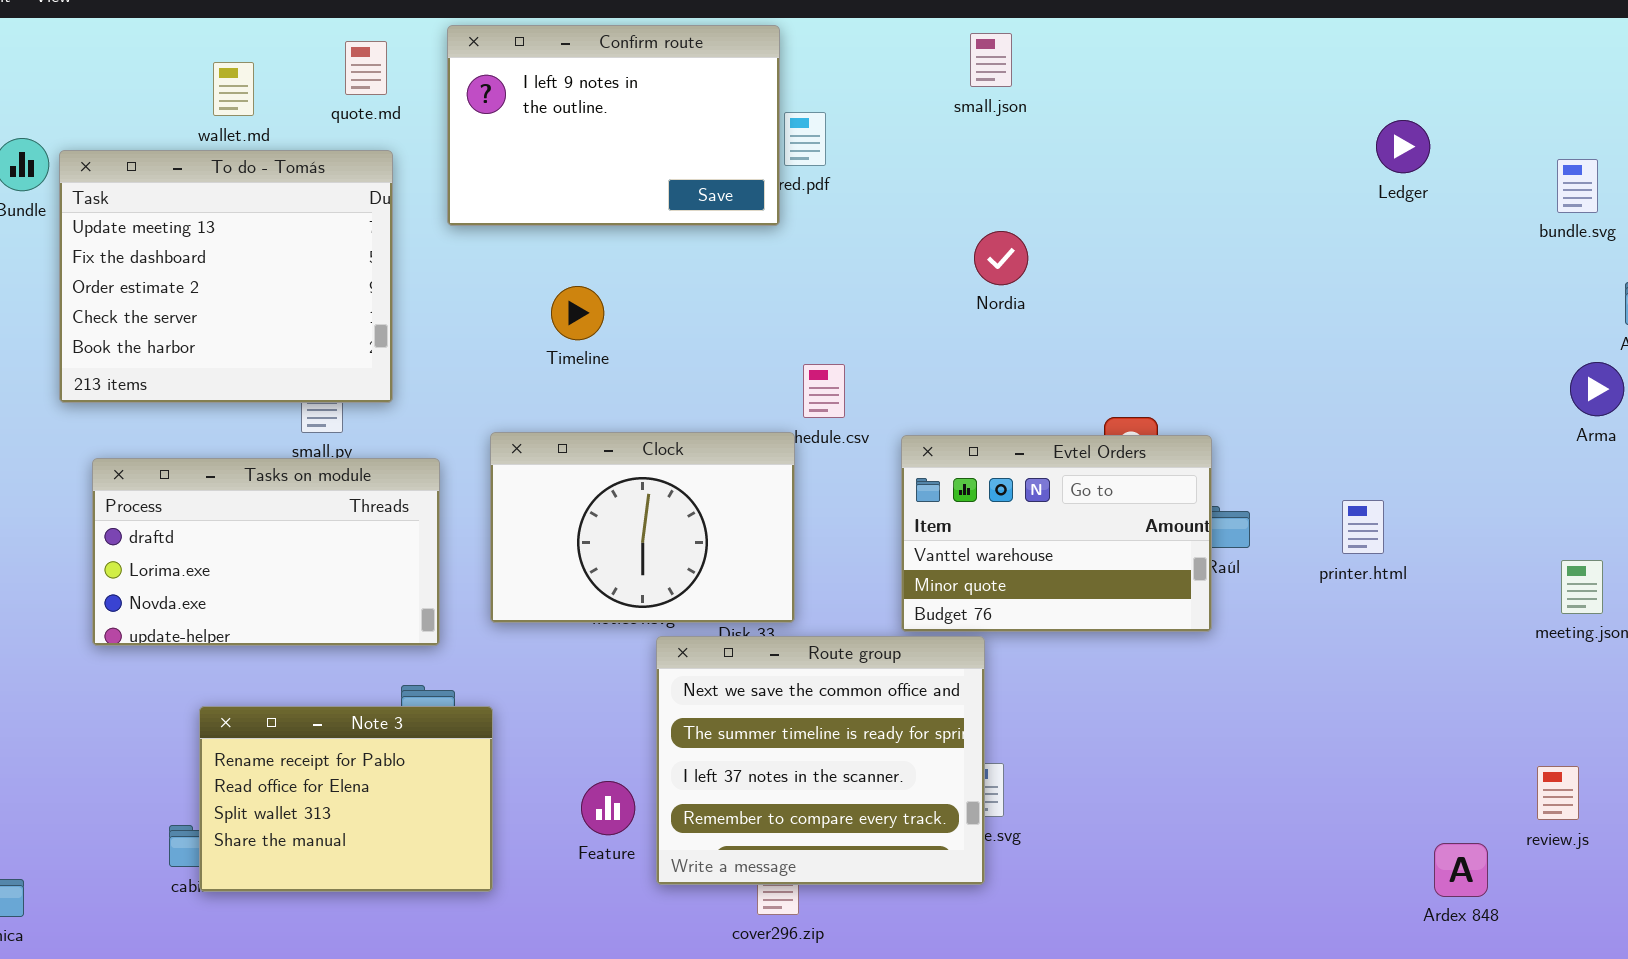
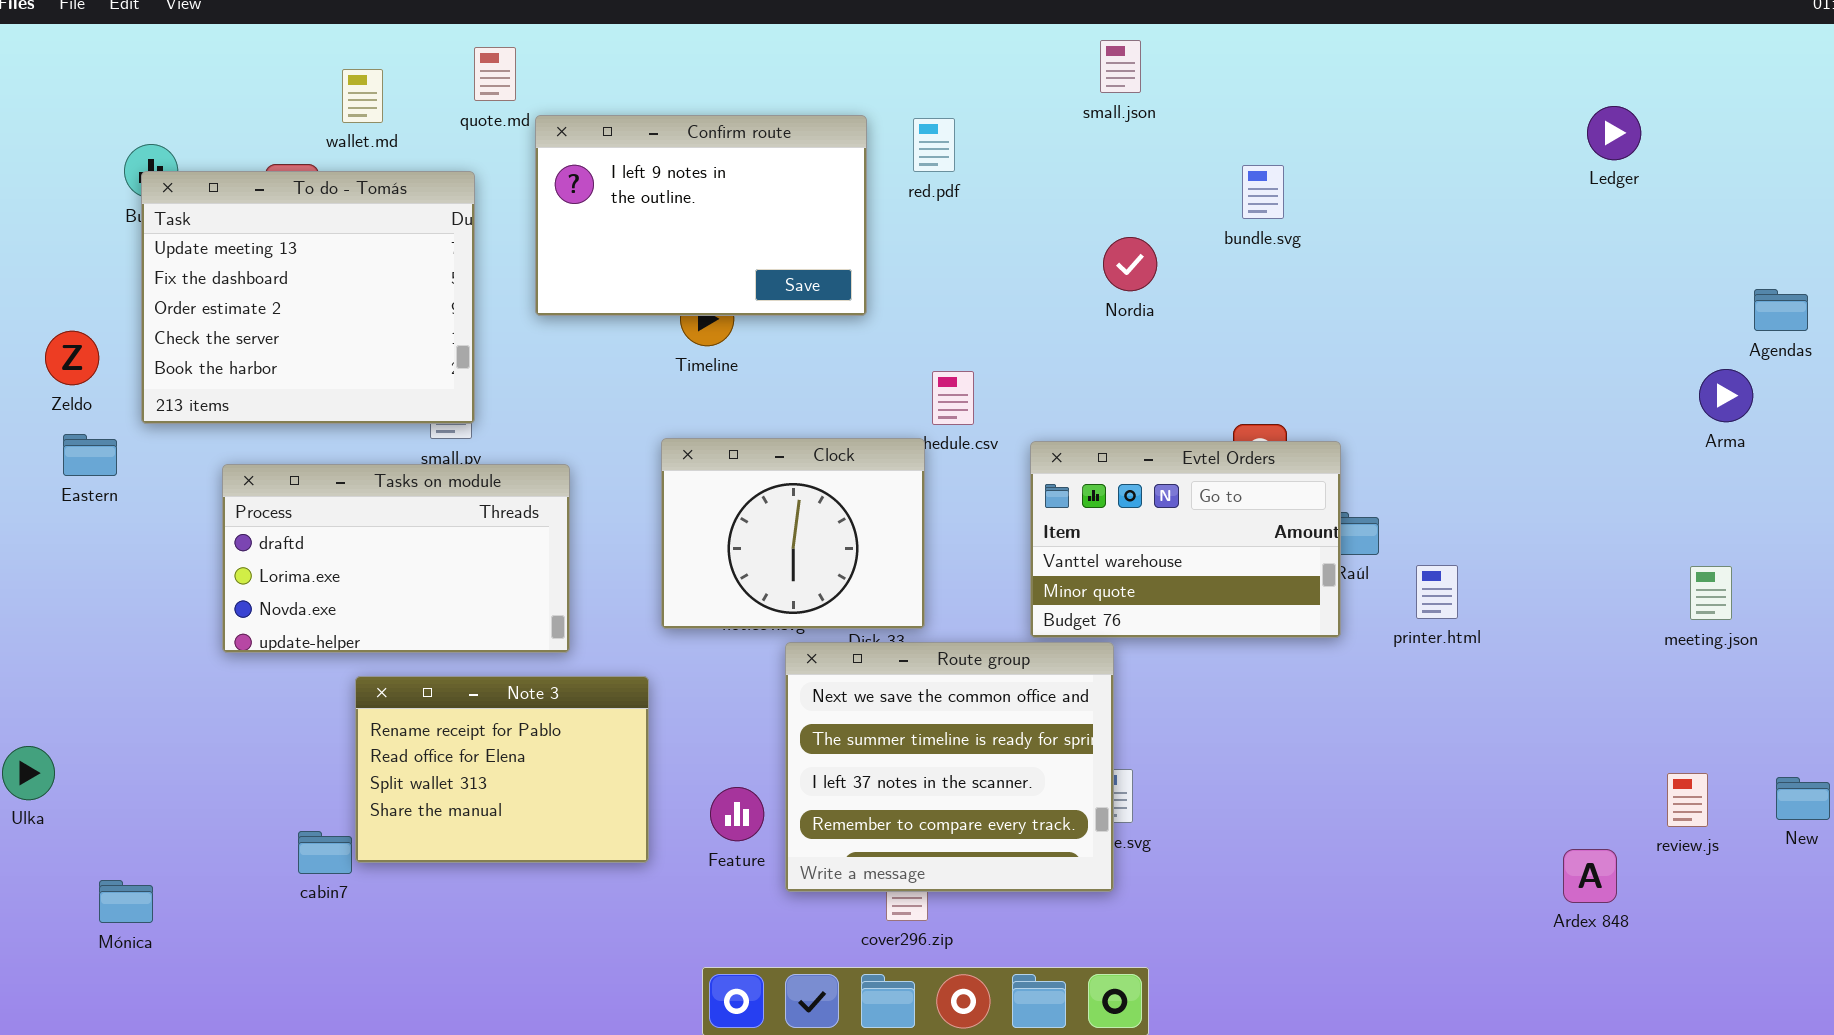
Confirm route: [447,25,780,226] -> [535,115,867,316], moved
Ledger: [1376,120,1430,173] -> [1587,106,1641,160], moved
To do - Tomás: [59,150,393,403] -> [141,171,475,424], moved
bundle.svg: [1557,159,1598,213] -> [1242,165,1284,219], moved
Clock: [490,432,795,623] -> [661,438,925,629], resized
printer.html: [1342,500,1384,554] -> [1416,565,1458,619], moved
Note 3: [199,706,493,892] -> [355,676,649,863], moved

